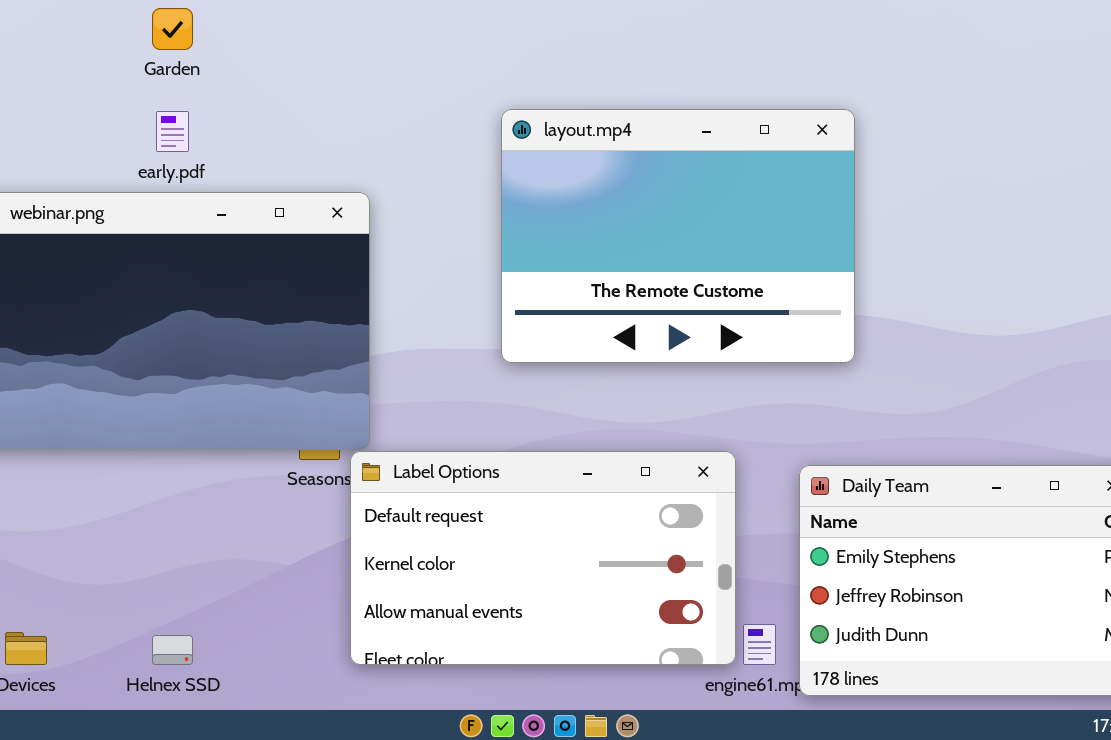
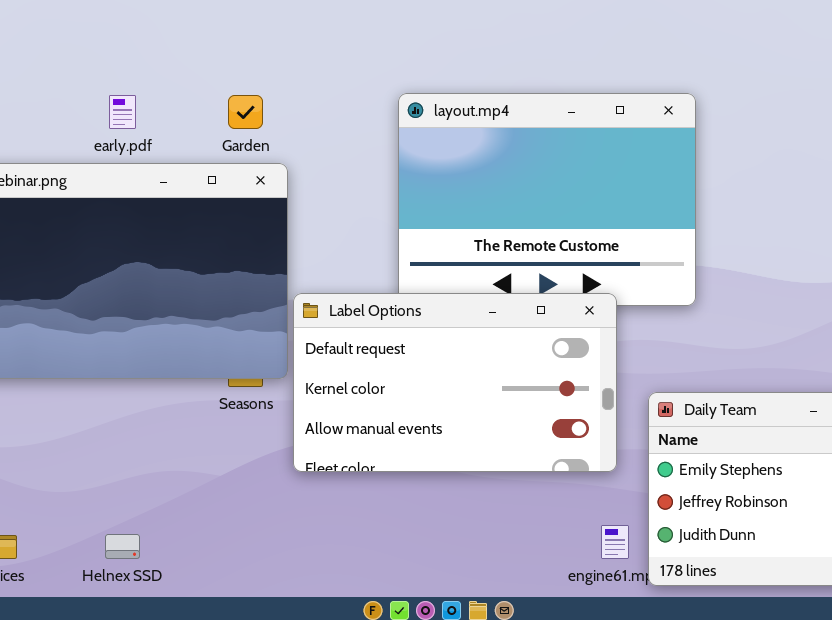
Garden: [152,8,193,50] -> [228,95,263,129], moved
Label Options: [350,451,736,665] -> [293,293,617,472], moved

